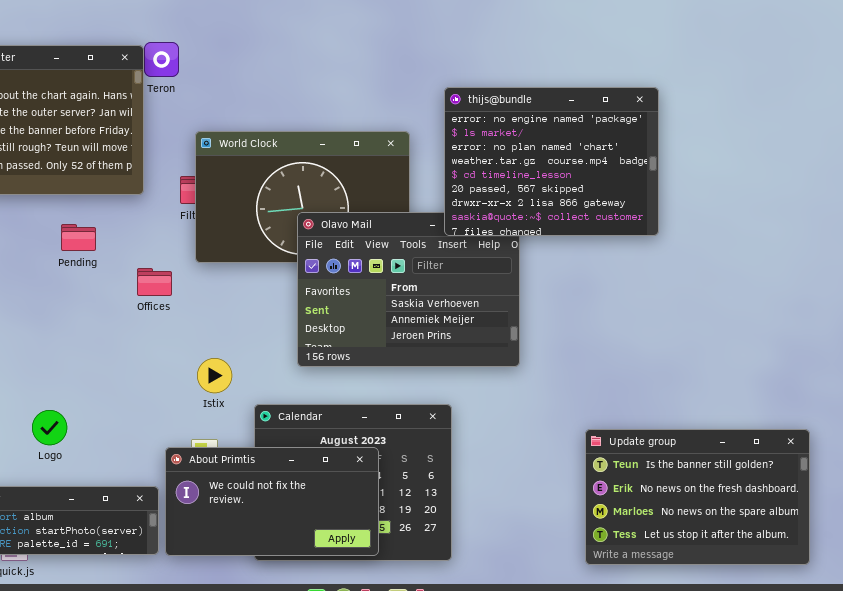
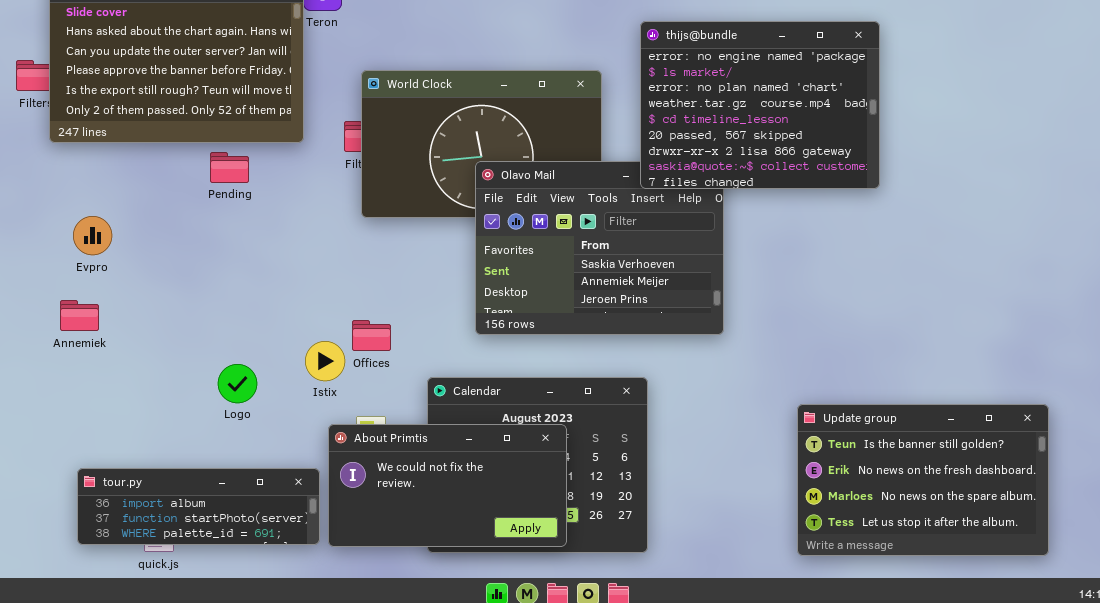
Pending: [61,224,96,251] -> [210,152,249,183], moved
Offices: [137,268,172,296] -> [352,320,391,351], moved
Istix: [197,358,232,393] -> [305,341,345,381], moved
Logo: [32,410,67,445] -> [218,364,257,403], moved

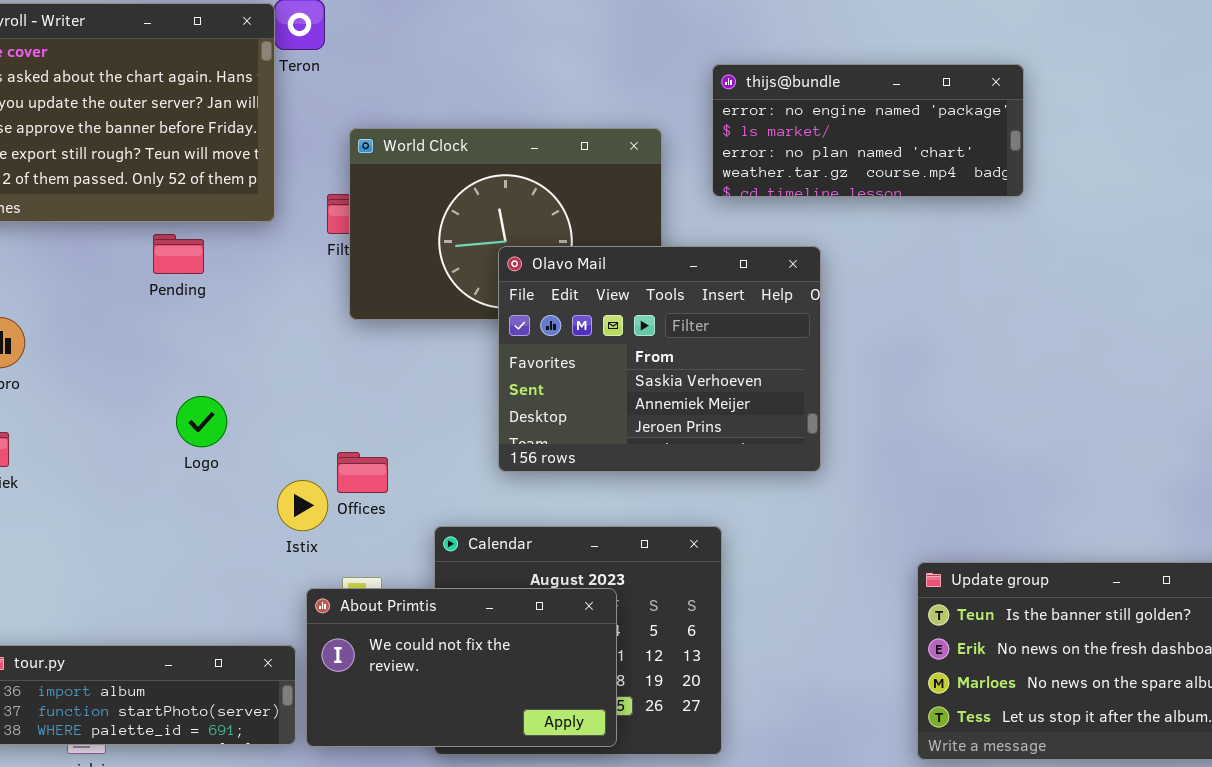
thijs@bundle: [640,21,880,189] -> [712,64,1024,197], resized
Logo: [218,364,257,403] -> [176,396,227,447], moved

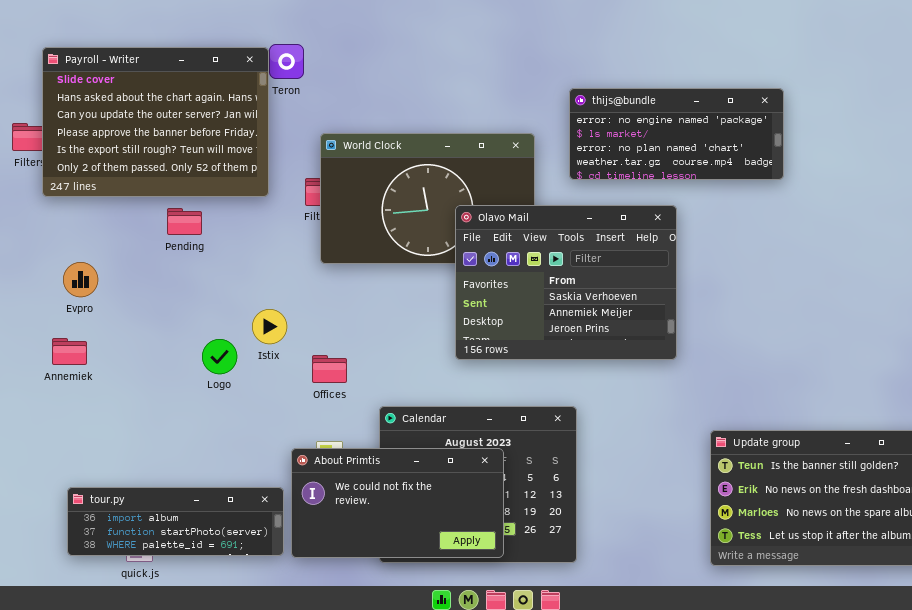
Pending: [153,234,204,274] -> [167,208,202,235], moved
Olavo Mail: [498,246,821,472] -> [455,205,677,360], moved
Logo: [176,396,227,447] -> [202,339,237,374], moved
Istix: [277,480,328,531] -> [252,309,287,344], moved

